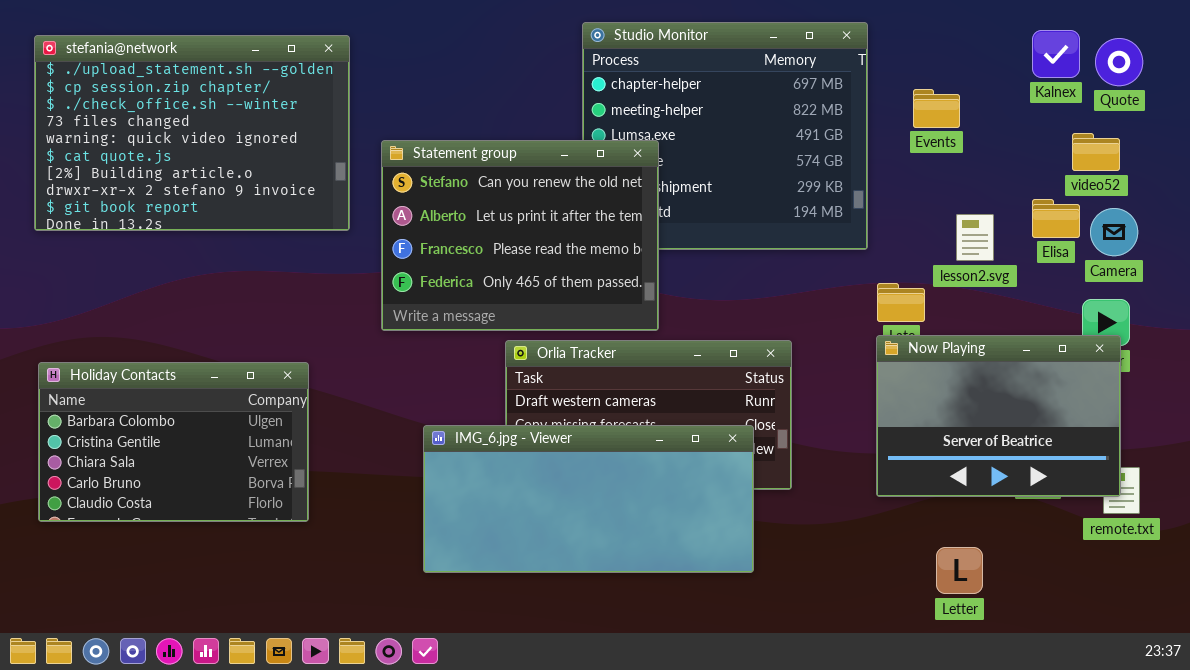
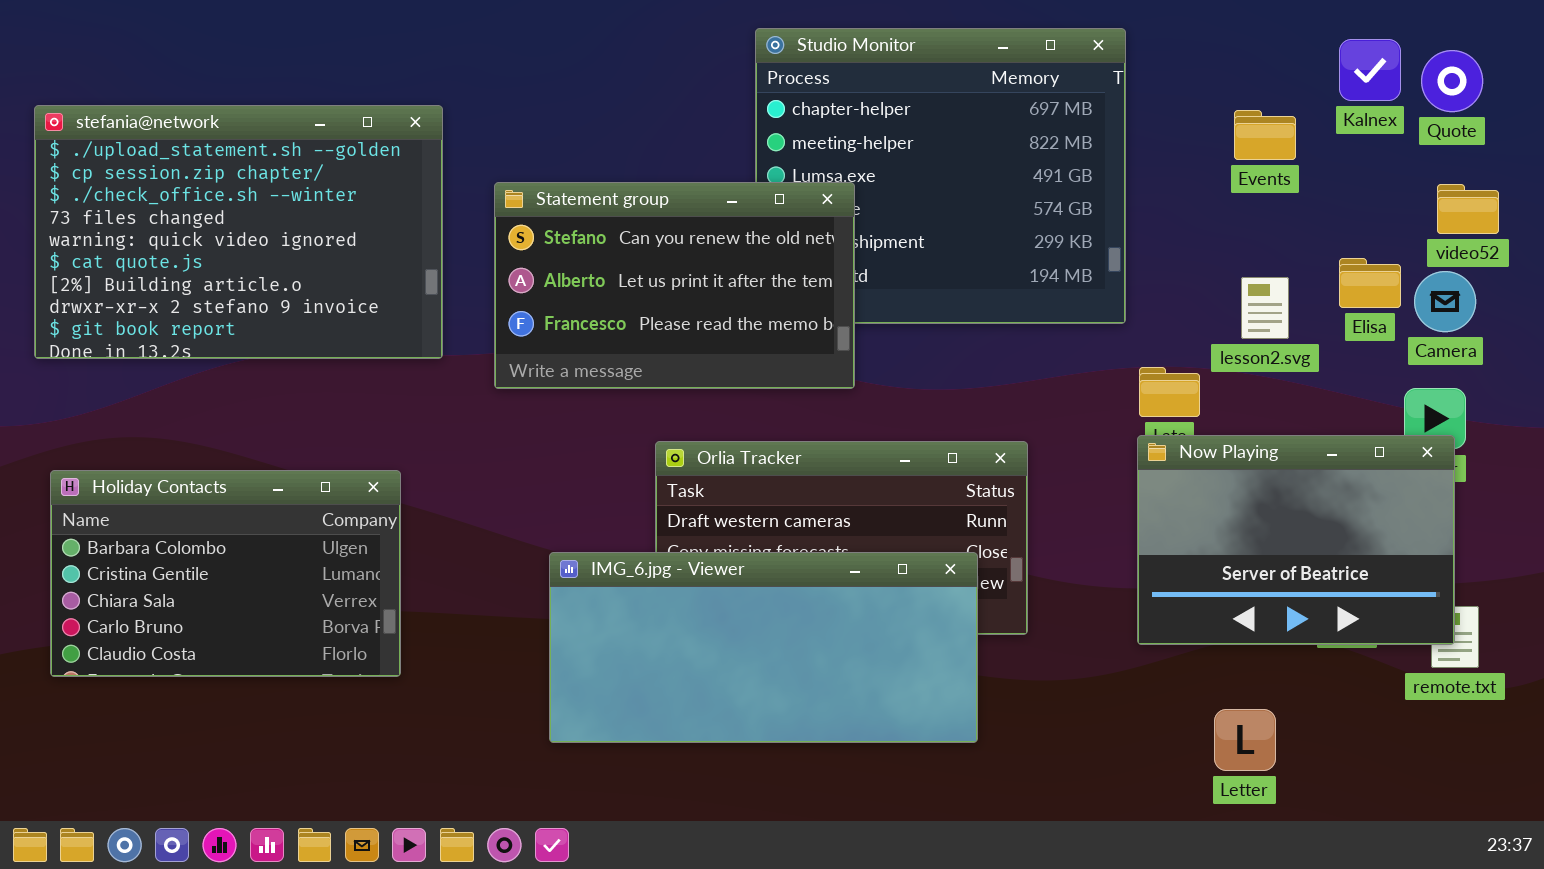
stefania@network: [34,35,350,231] -> [34,105,443,359], moved
Events: [913,89,960,128] -> [1234,110,1296,160], moved
video52: [1072,133,1120,171] -> [1437,184,1499,234], moved
Statement group: [381,140,659,331] -> [494,182,855,389], resized

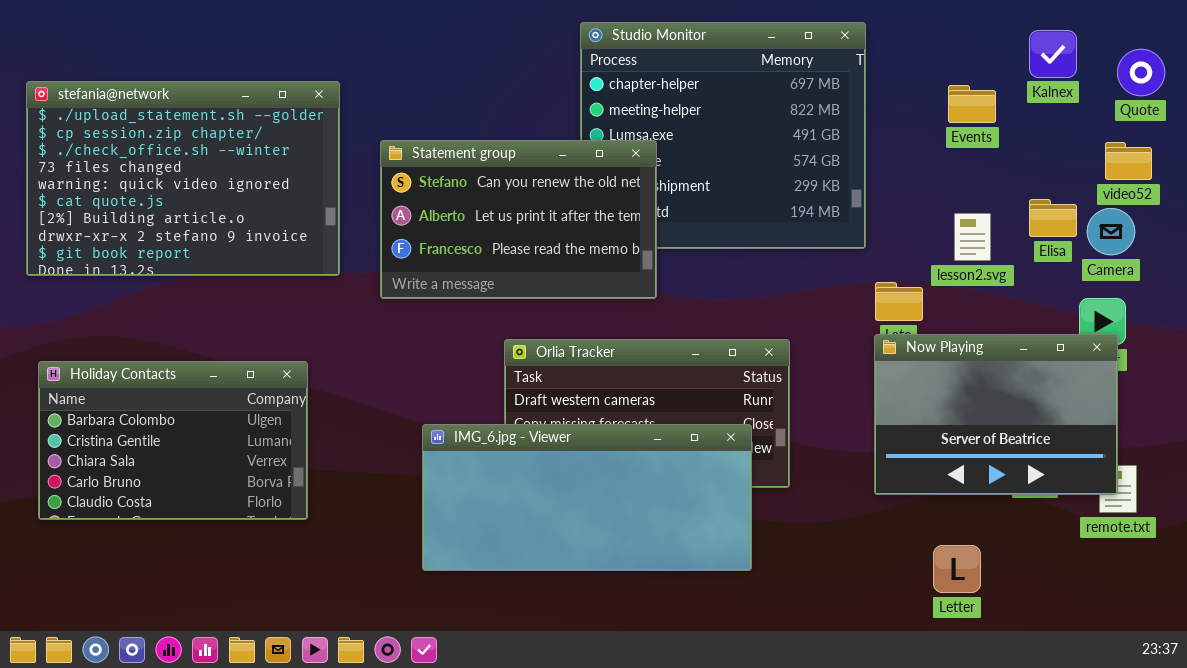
Quote: [1421,50,1483,112] -> [1117,49,1165,96], moved

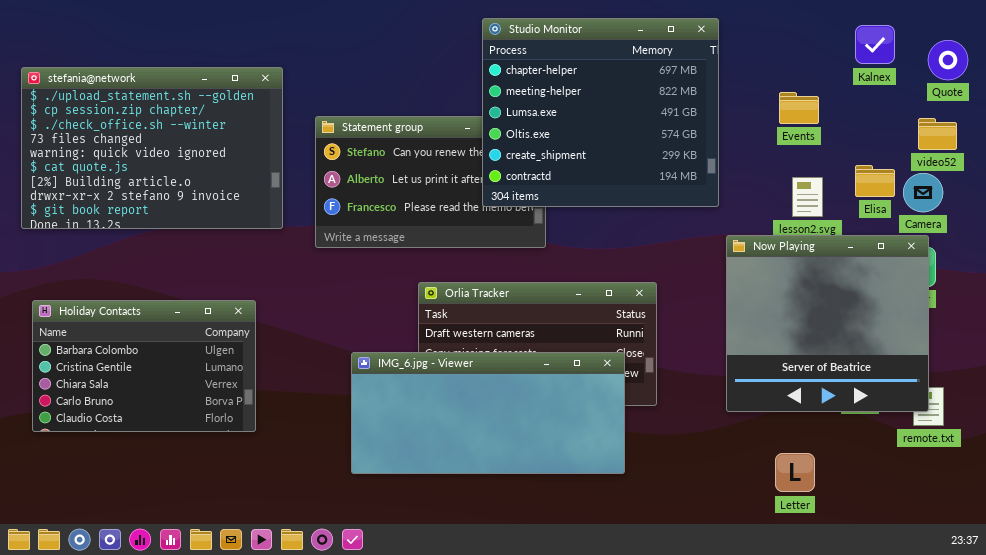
Studio Monitor: [580,22,866,249] -> [482,18,719,207], raised
Events: [948,85,996,123] -> [779,92,819,124], moved
Now Playing: [874,334,1118,495] -> [726,235,929,412], resized

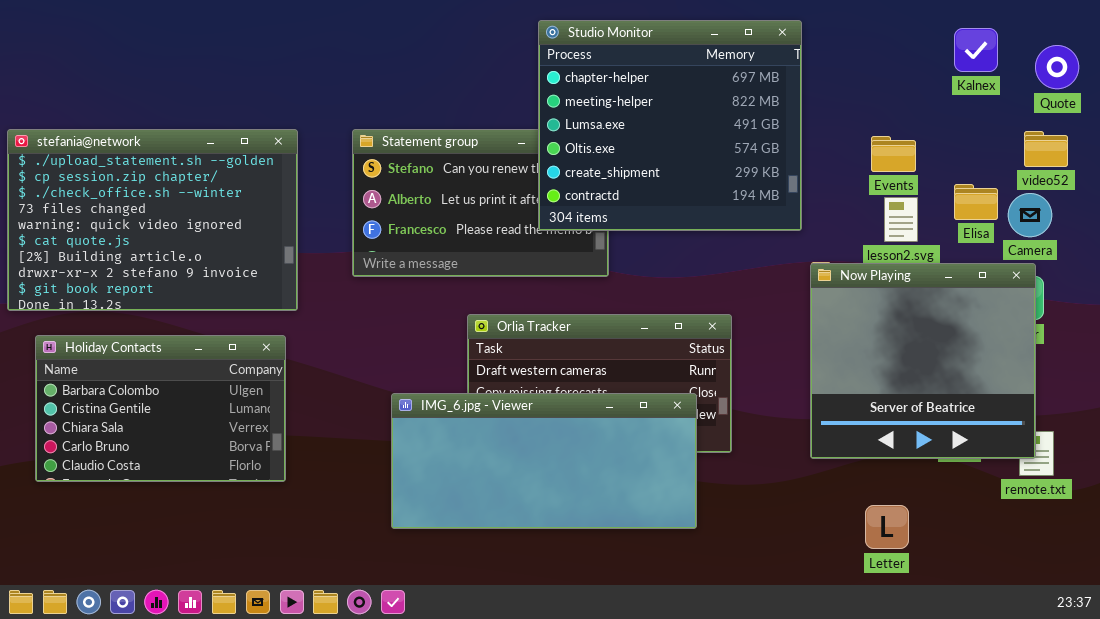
stefania@network: [21,67,283,229] -> [7,129,298,311], moved
Events: [779,92,819,124] -> [871,136,916,172], moved

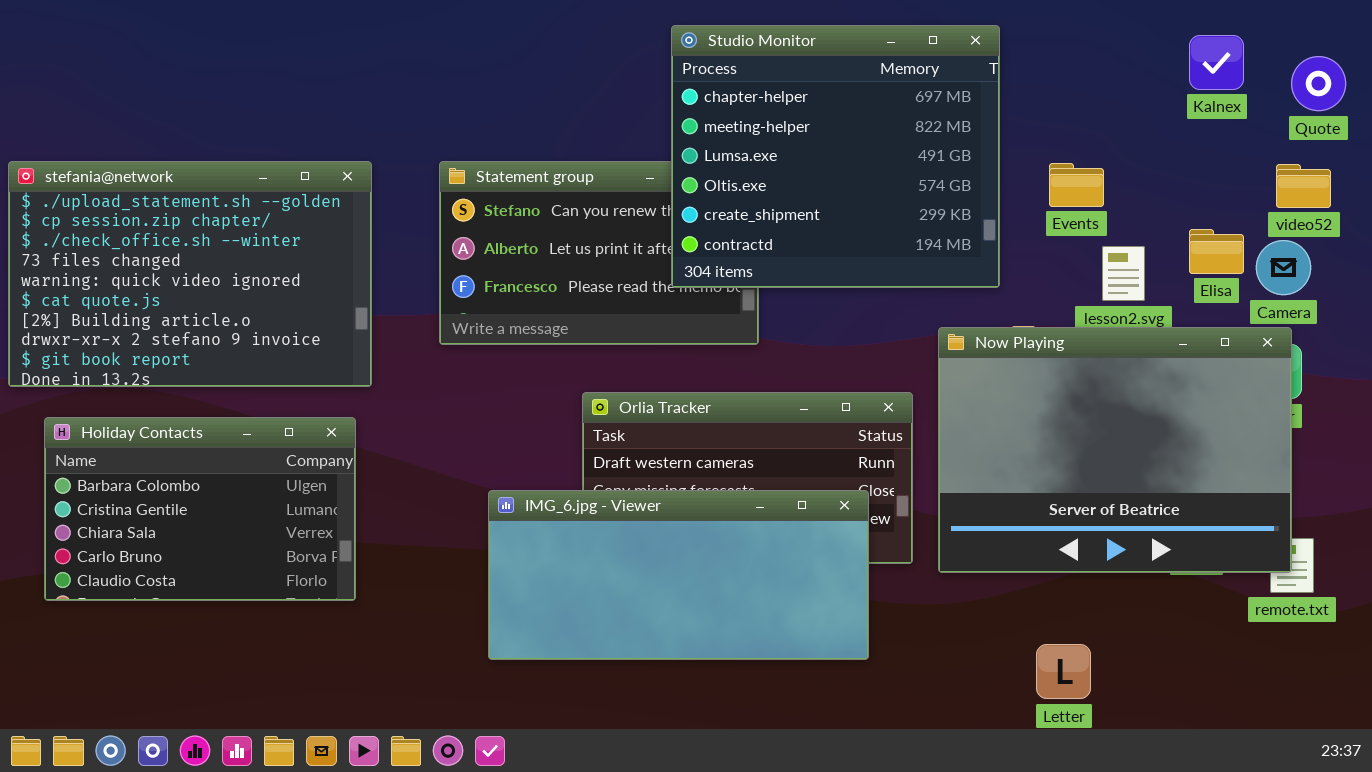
Events: [871,136,916,172] -> [1049,163,1104,207], moved
Now Playing: [810,263,1036,459] -> [938,327,1292,573], resized
Letter: [865,505,909,549] -> [1036,644,1091,699], moved

